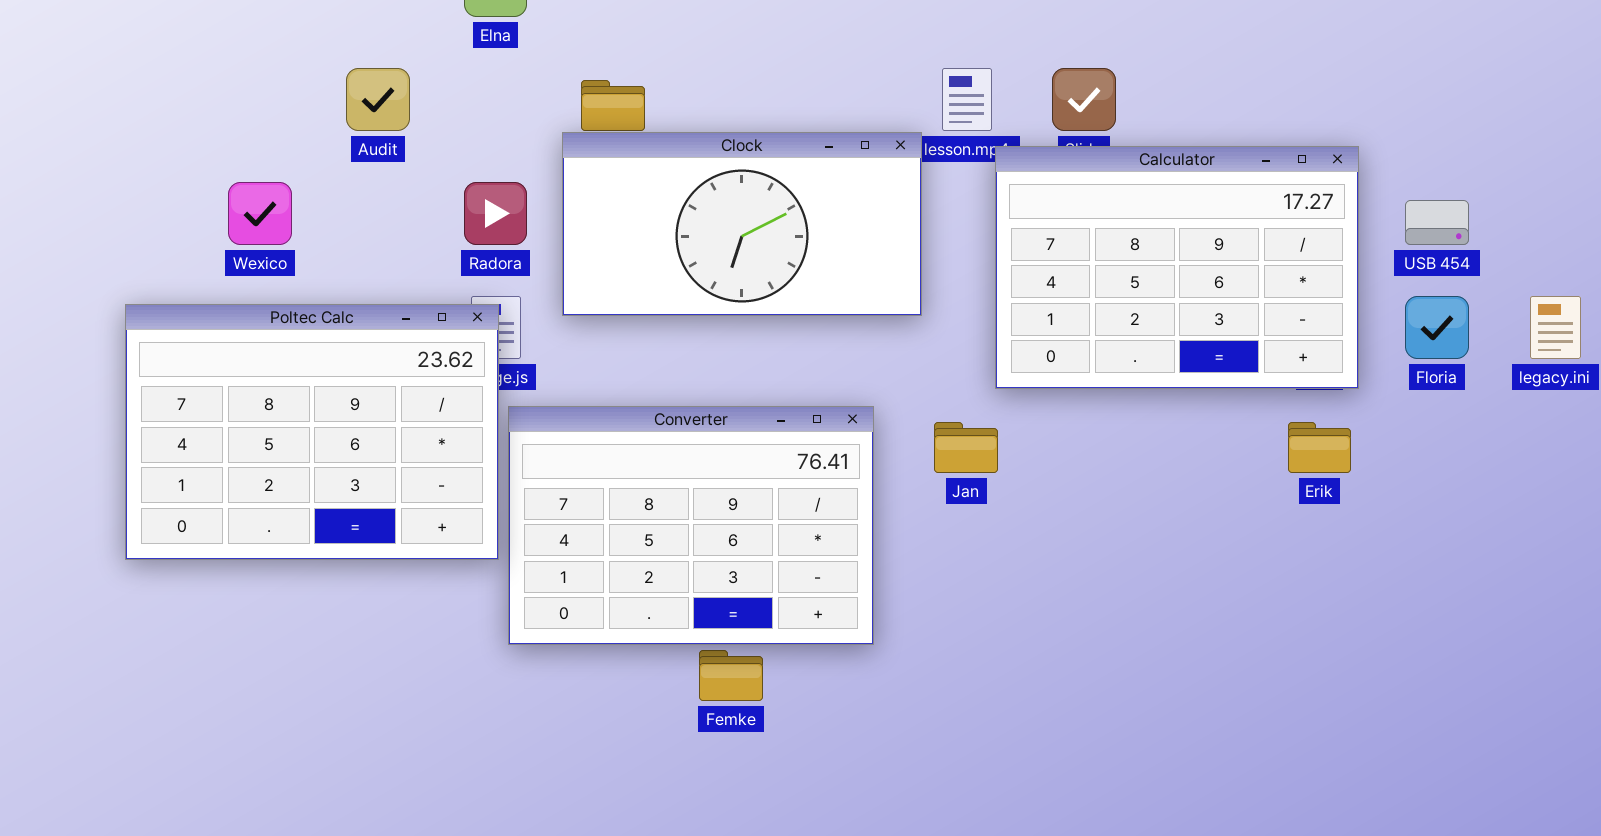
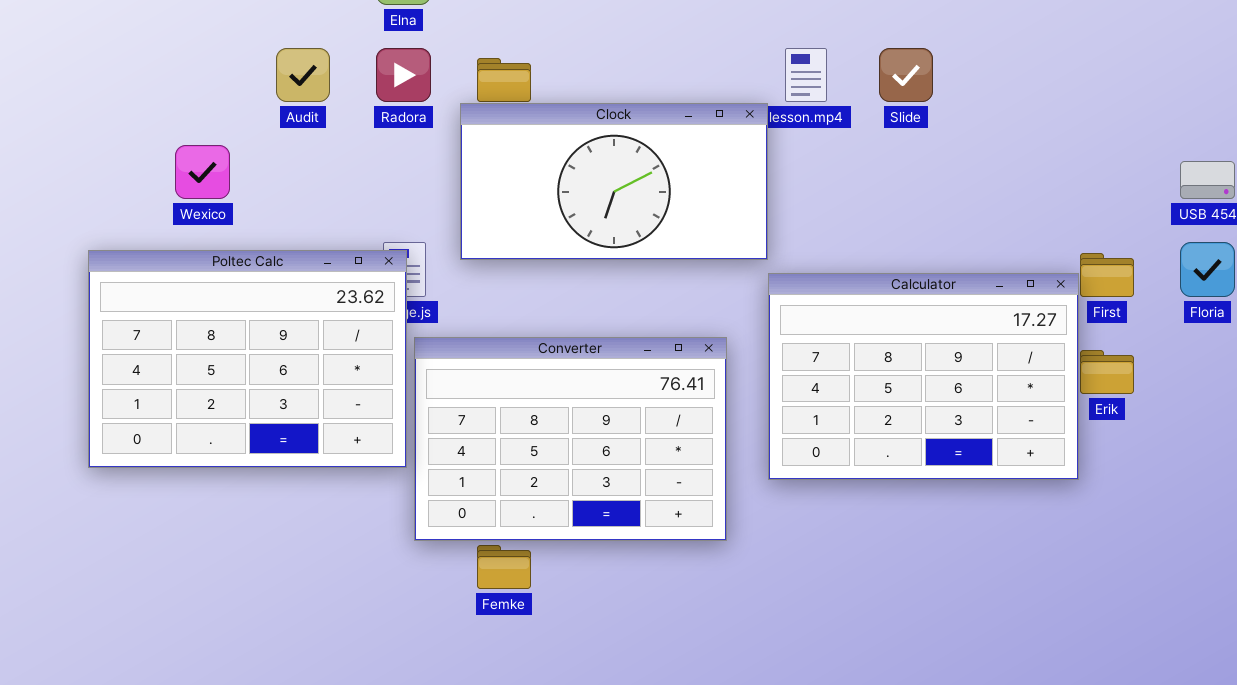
Calculator: [995,146,1359,389] -> [768,273,1079,480], moved
Radora: [464,182,527,245] -> [376,48,431,102], moved
Femke: [699,650,763,701] -> [477,545,531,589], moved

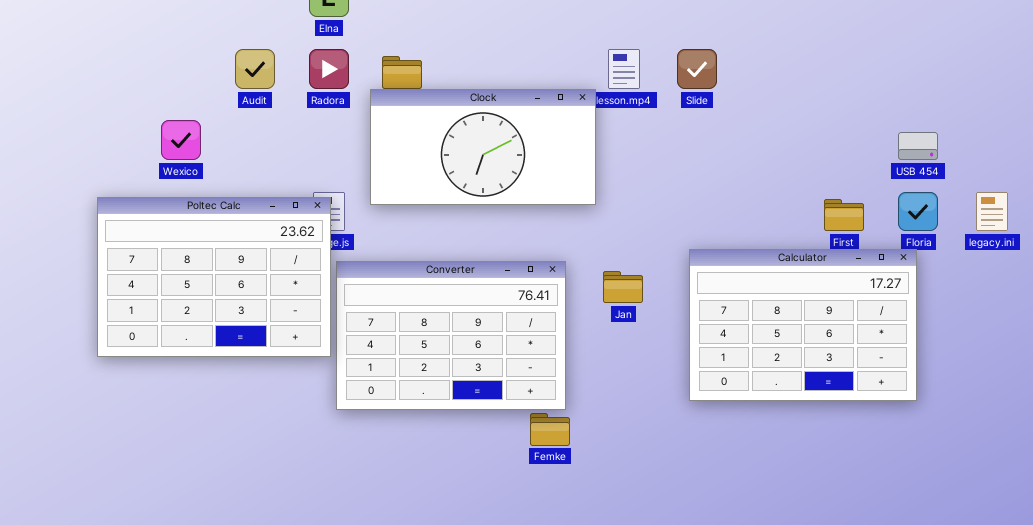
Calculator: [768,273,1079,480] -> [689,249,917,401], moved
Femke: [477,545,531,589] -> [530,413,570,446], moved

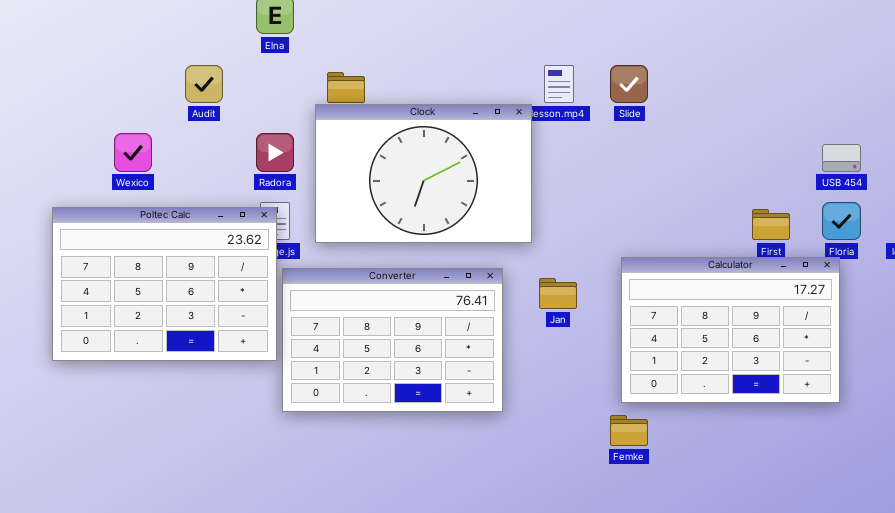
Radora: [309,49,349,89] -> [256,133,294,172], moved
Clock: [370,89,596,205] -> [315,104,532,243], resized
Femke: [530,413,570,446] -> [610,415,648,446], moved

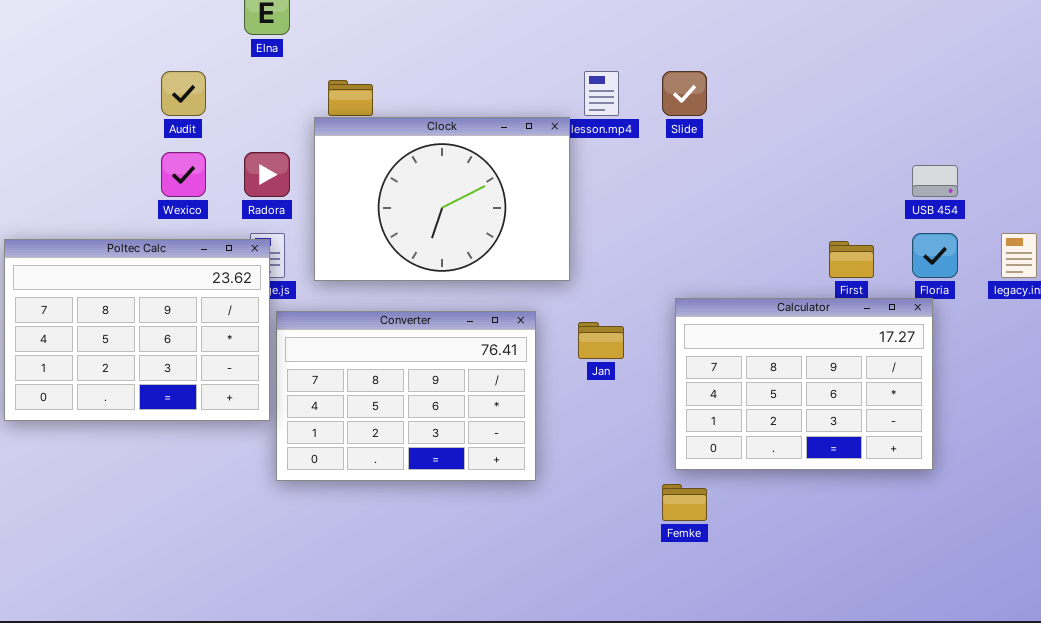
Wexico: [114,133,152,172] -> [161,152,206,197], moved

